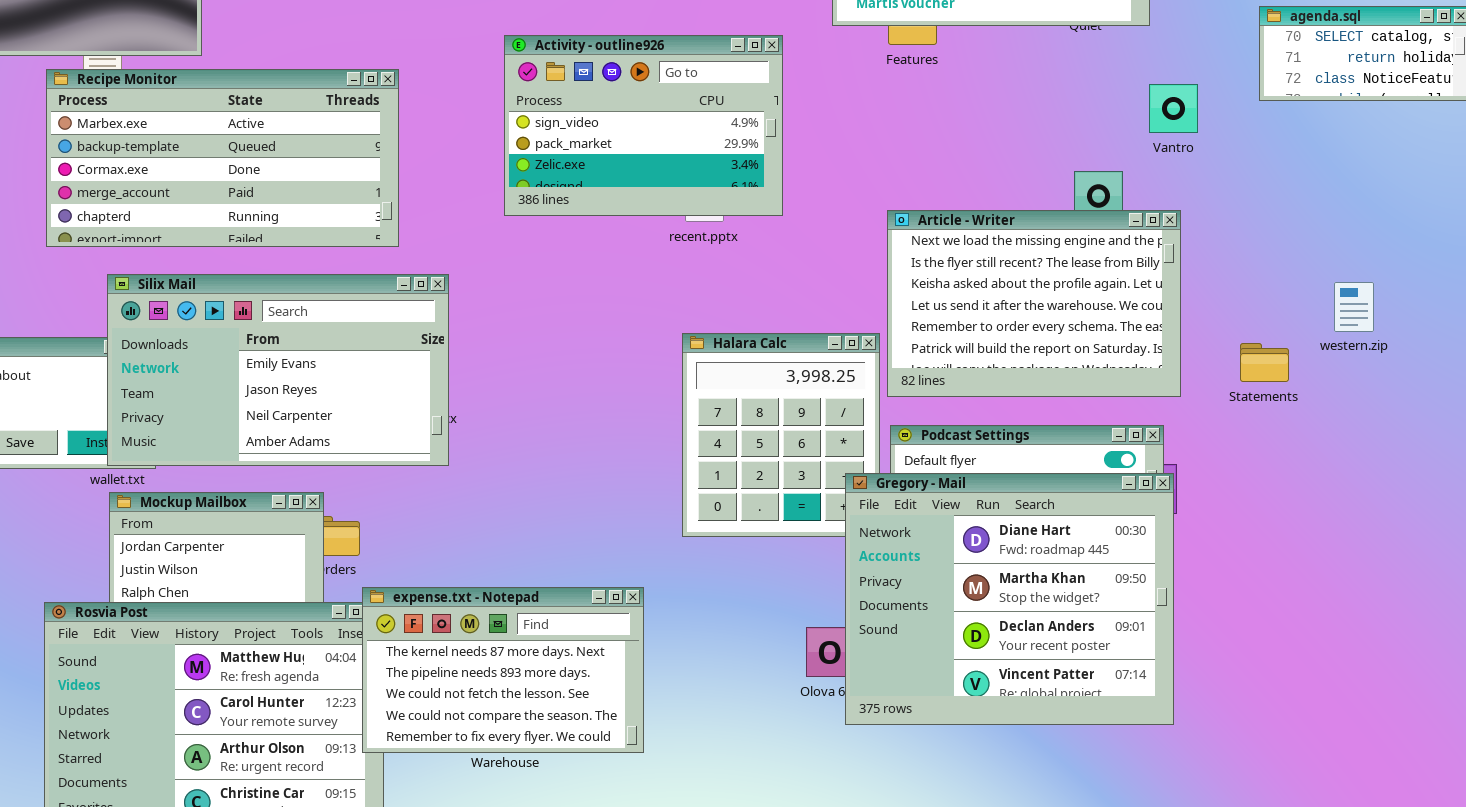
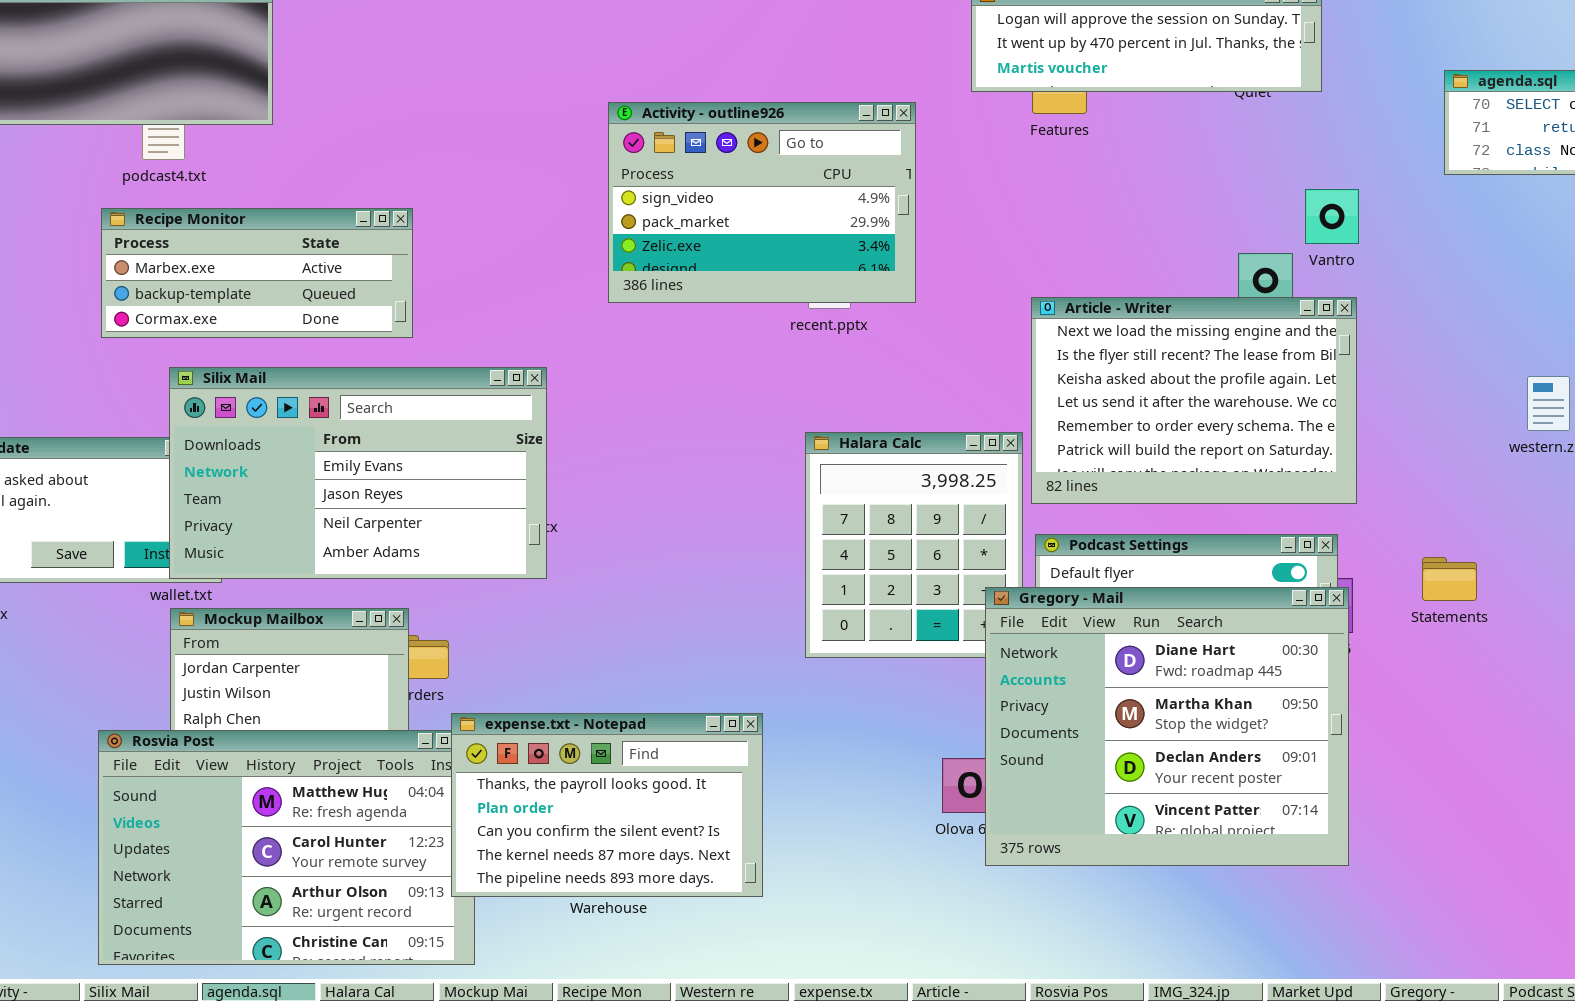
Recipe Monitor: [46,69,399,247] -> [101,208,413,338], resized
Vantro: [1149,84,1198,133] -> [1305,189,1359,244], moved
Statements: [1240,343,1289,382] -> [1422,557,1477,601], moved
expense.txt - Notepad: [362,587,644,753] -> [451,713,763,897], scrolled up 3 rows

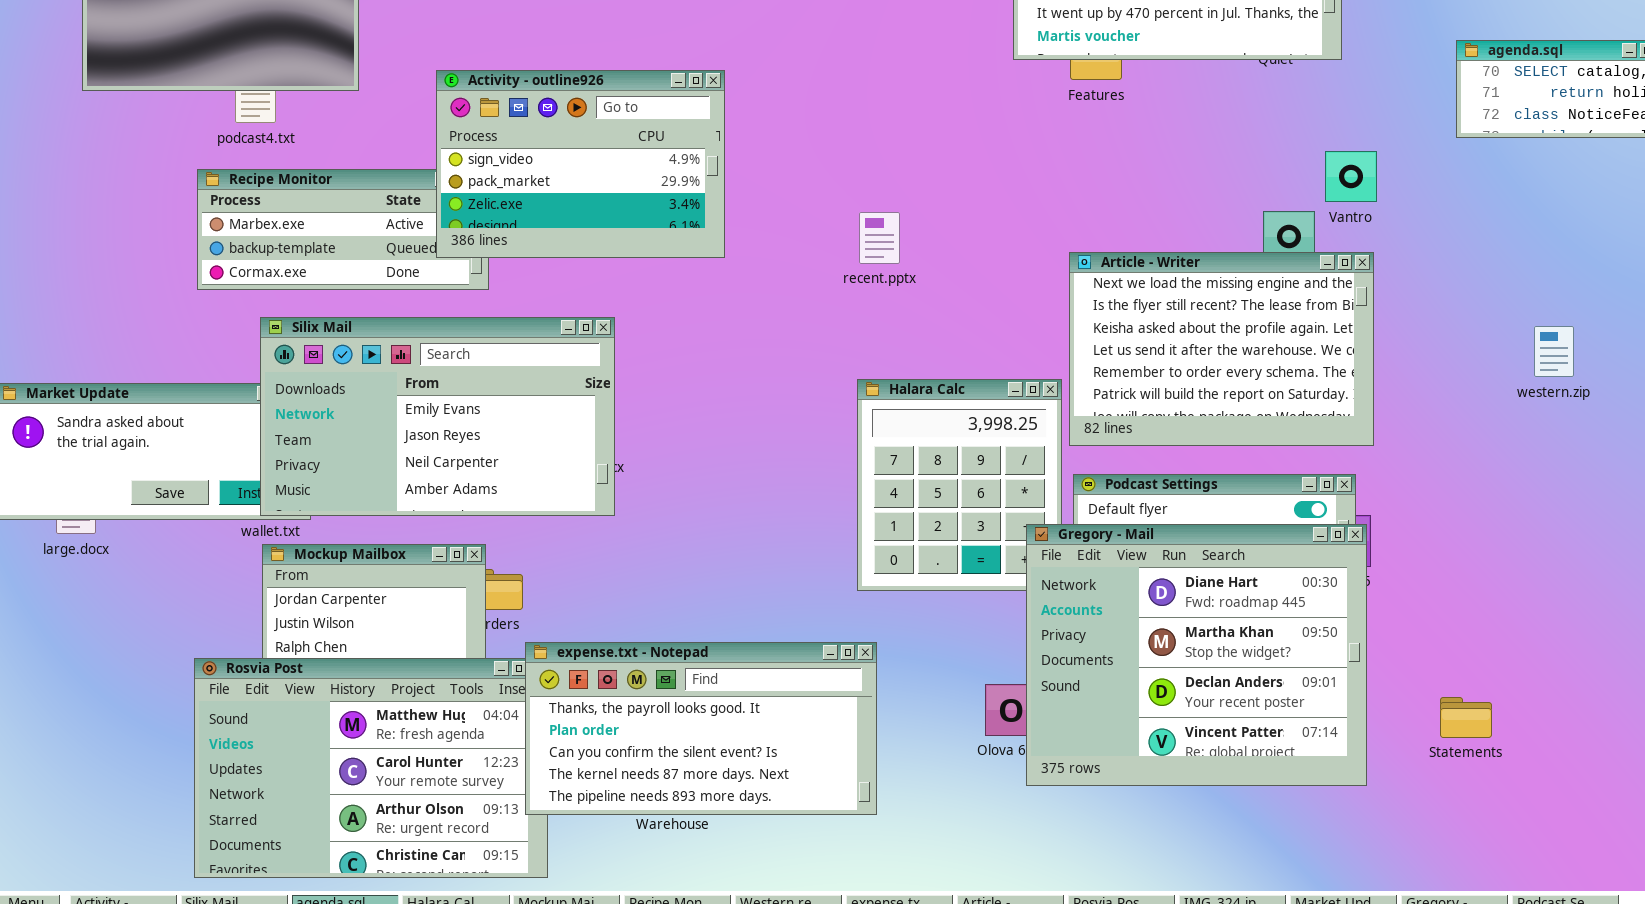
Activity - outline926: [608,102,916,303] -> [436,70,725,258], moved
Statements: [1422,557,1477,601] -> [1440,697,1492,738], moved
expense.txt - Notepad: [451,713,763,897] -> [525,642,877,815], resized

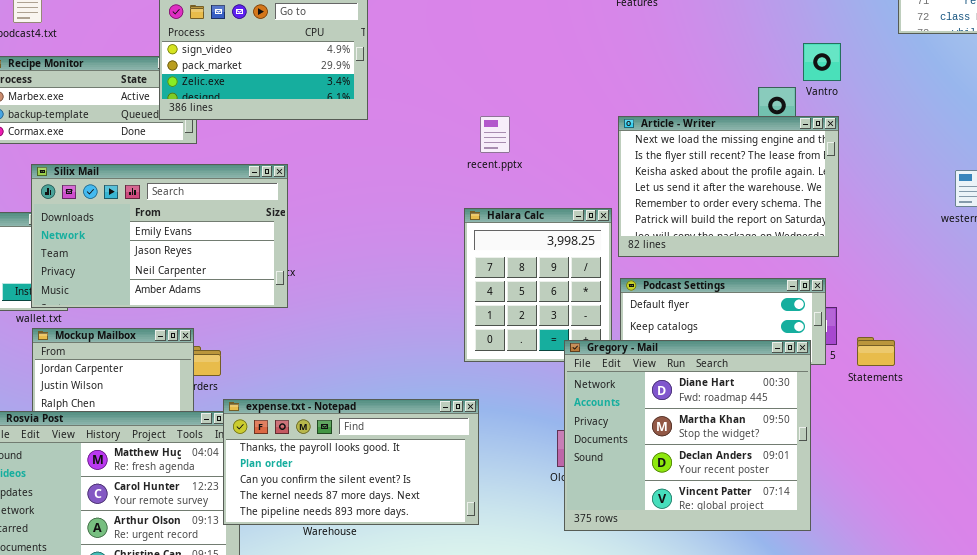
recent.pptx: [859,212,900,264] -> [480,116,510,153], moved
Gregory - Mail: [1026,524,1367,786] -> [564,340,811,531], moved
Statements: [1440,697,1492,738] -> [857,337,895,366], moved

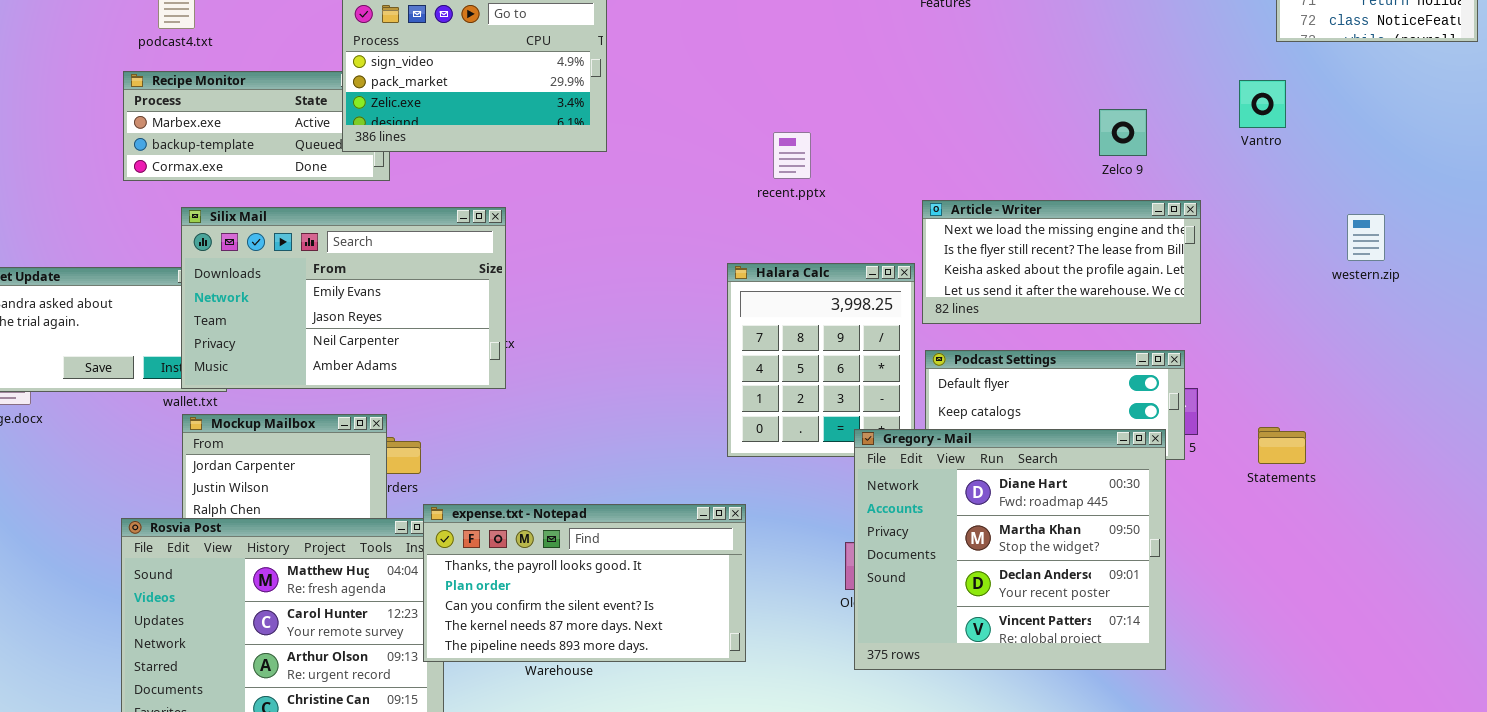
Vantro: [803,43,841,81] -> [1239,80,1286,128], moved
recent.pptx: [480,116,510,153] -> [773,132,811,179], moved
Article - Writer: [618,116,839,257] -> [922,200,1201,324], resized
Statements: [857,337,895,366] -> [1258,427,1306,464], moved

